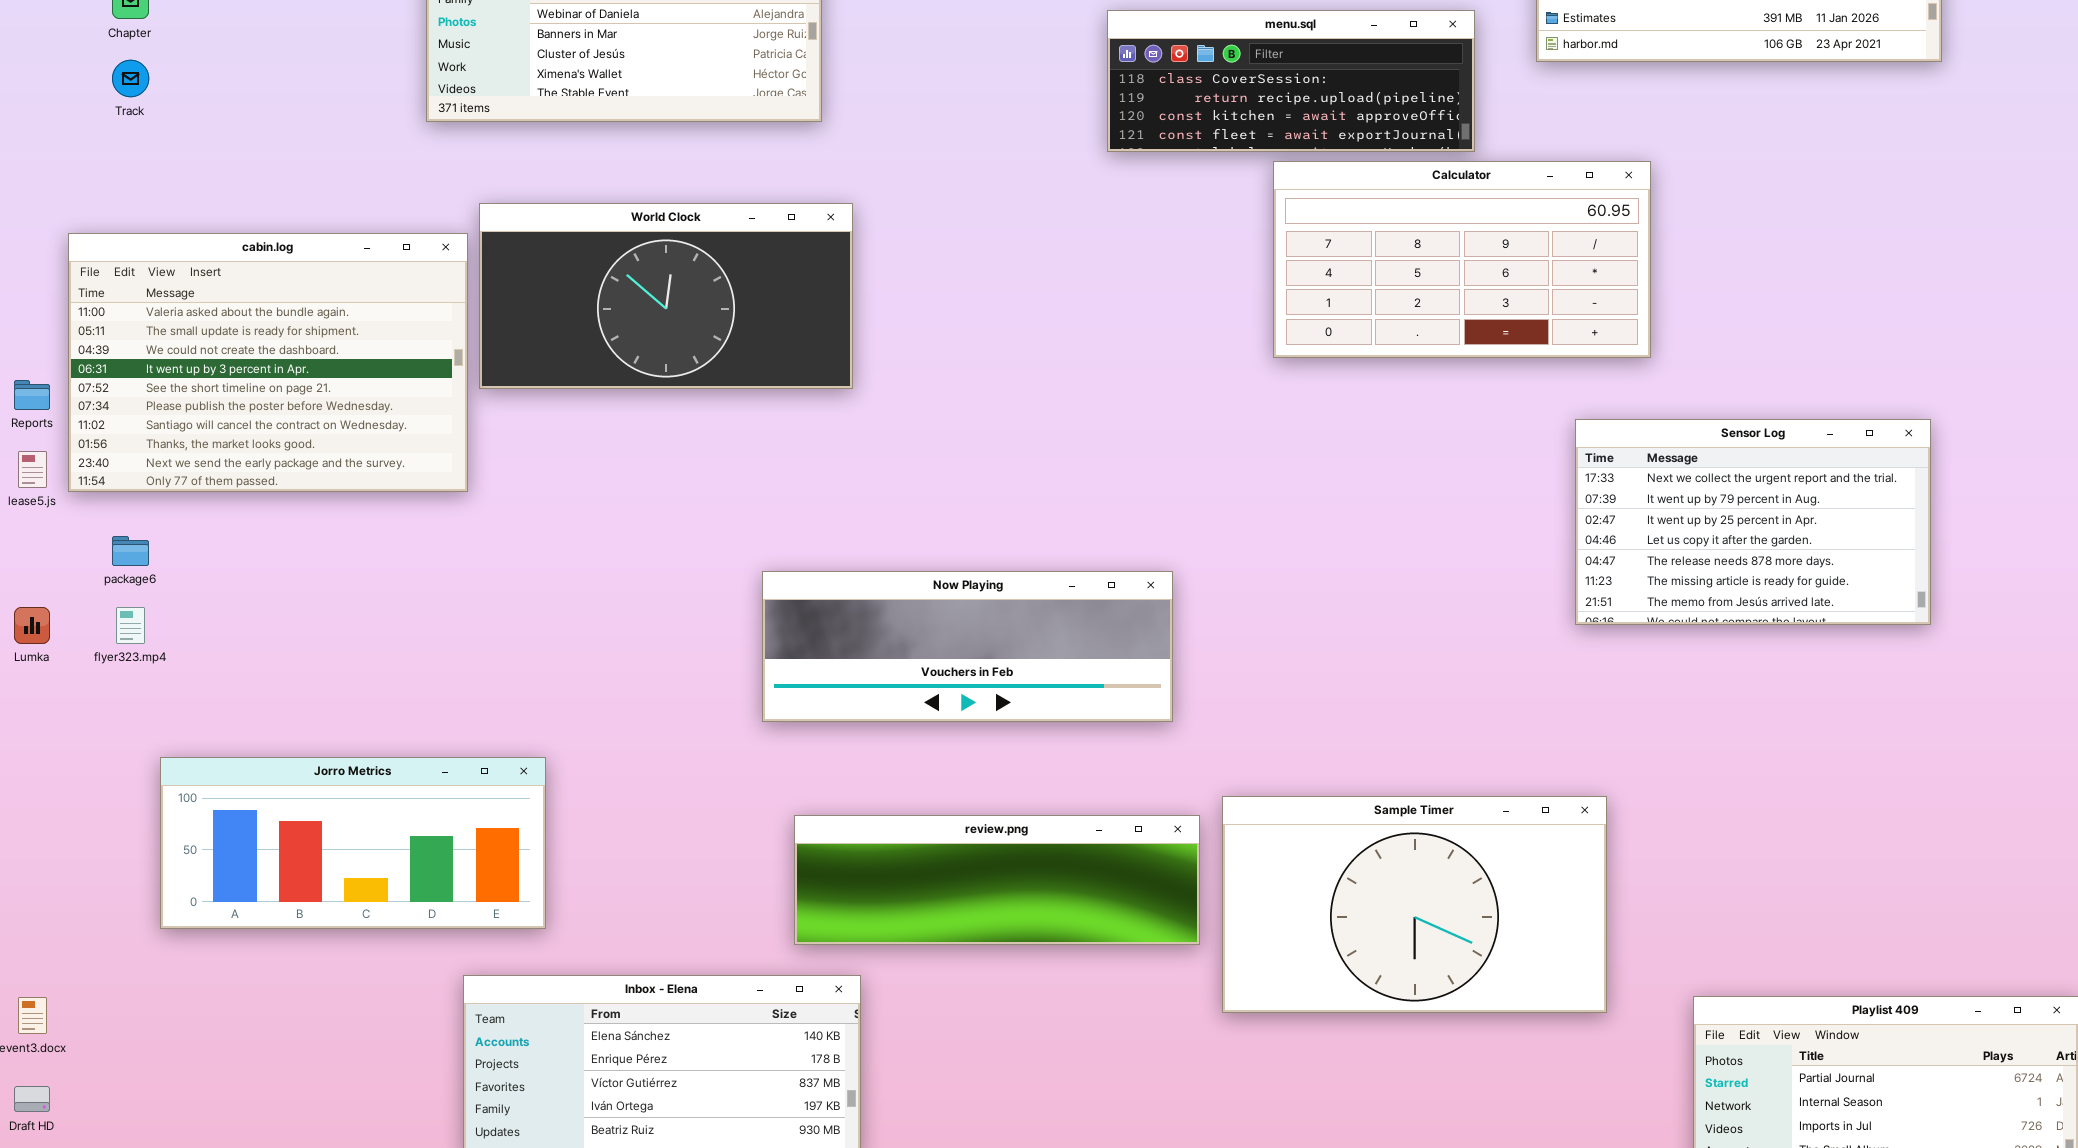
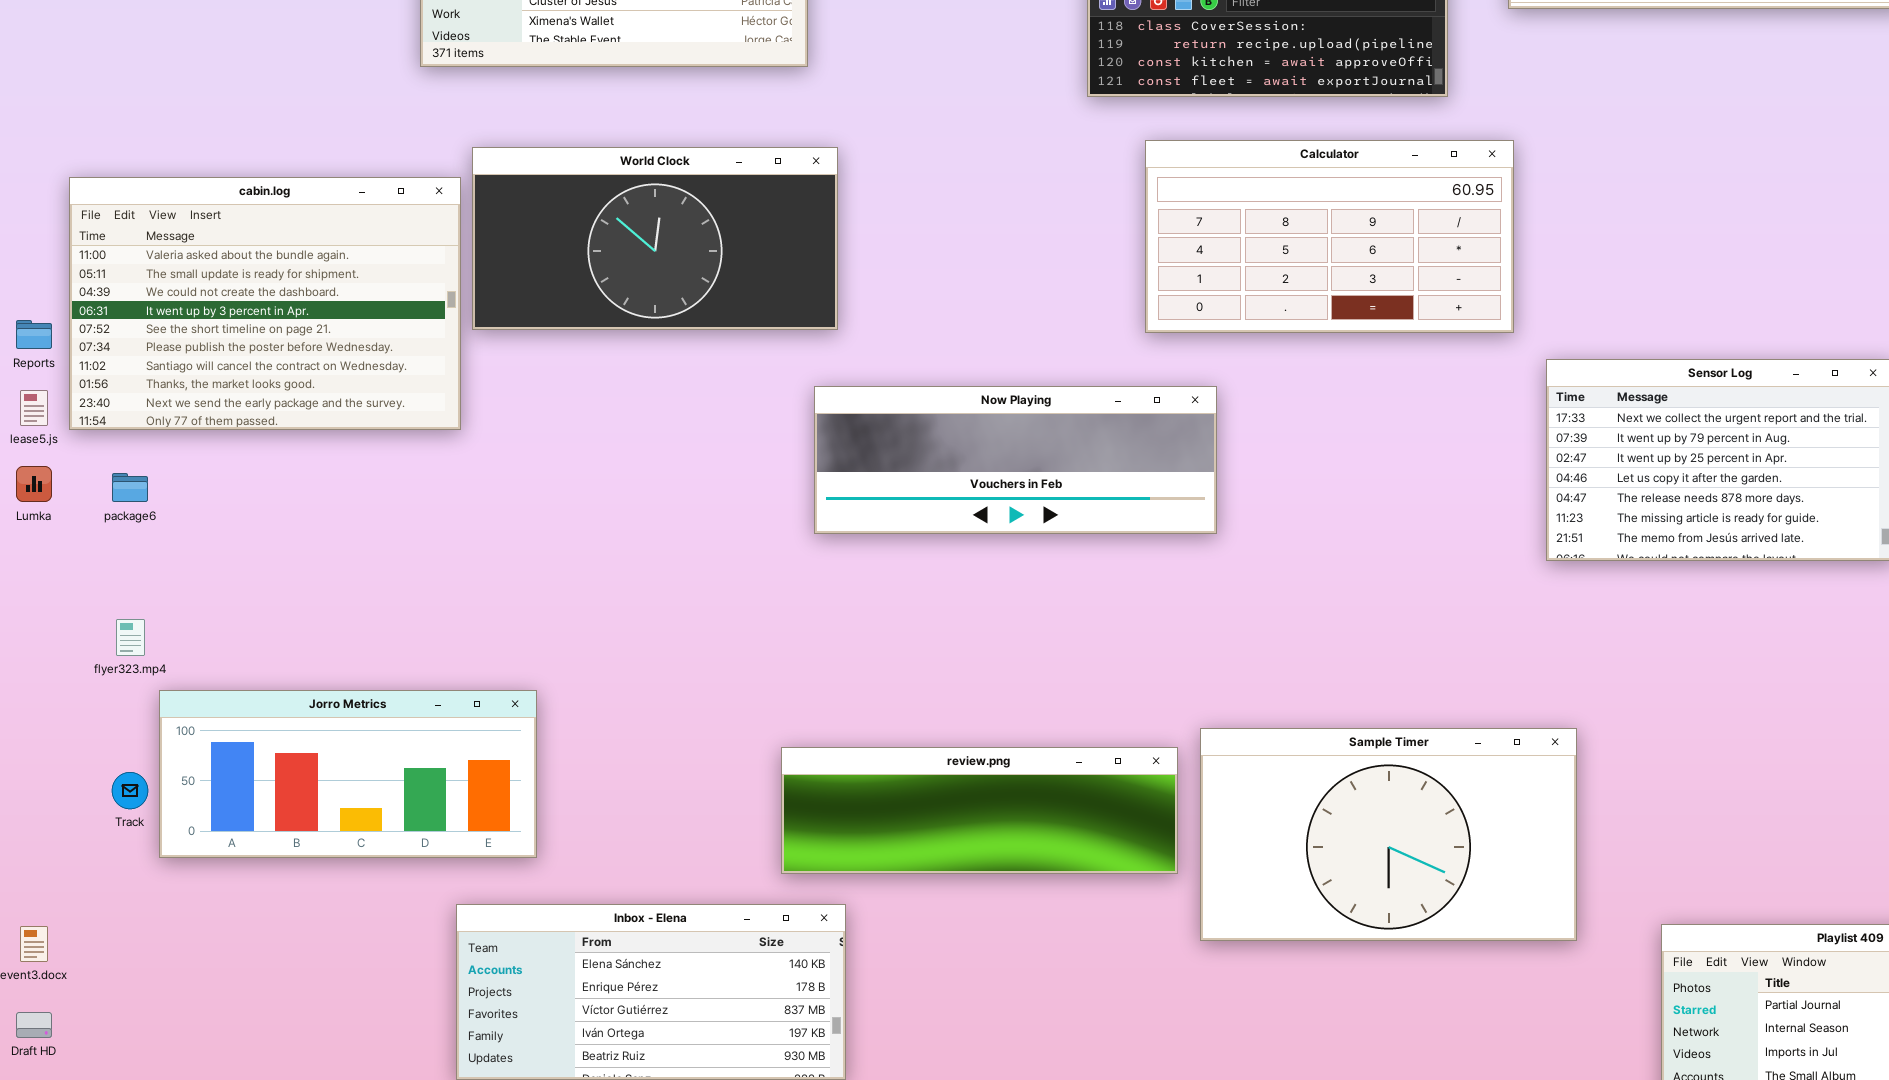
Track: [112,60,149,97] -> [112,772,148,809], moved
Calculator: [1273,161,1651,358] -> [1145,140,1514,333], moved
Now Playing: [762,571,1173,722] -> [814,386,1217,534], moved
Lumka: [14,607,50,644] -> [16,466,52,502], moved
flyer323.mp4: [116,607,145,644] -> [116,619,145,656], moved

